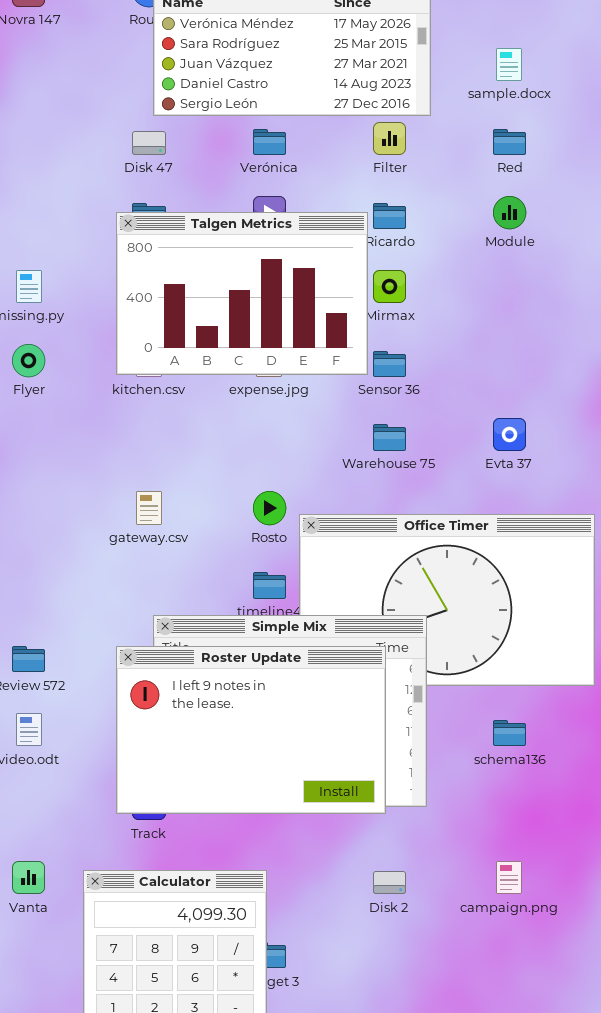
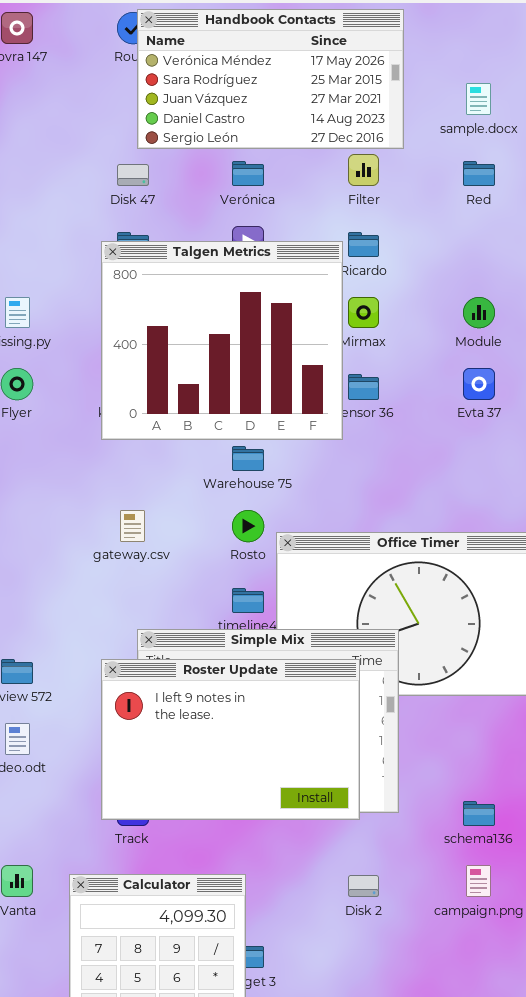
Module: [493,196,526,229] -> [463,297,495,328], moved
Talgen Metrics: [116,212,368,375] -> [101,241,343,440], resized
Evta 37: [493,418,526,451] -> [463,368,495,400], moved
Warehouse 75: [373,424,406,451] -> [232,446,264,471], moved
schema136: [493,720,526,746] -> [463,801,495,826], moved

